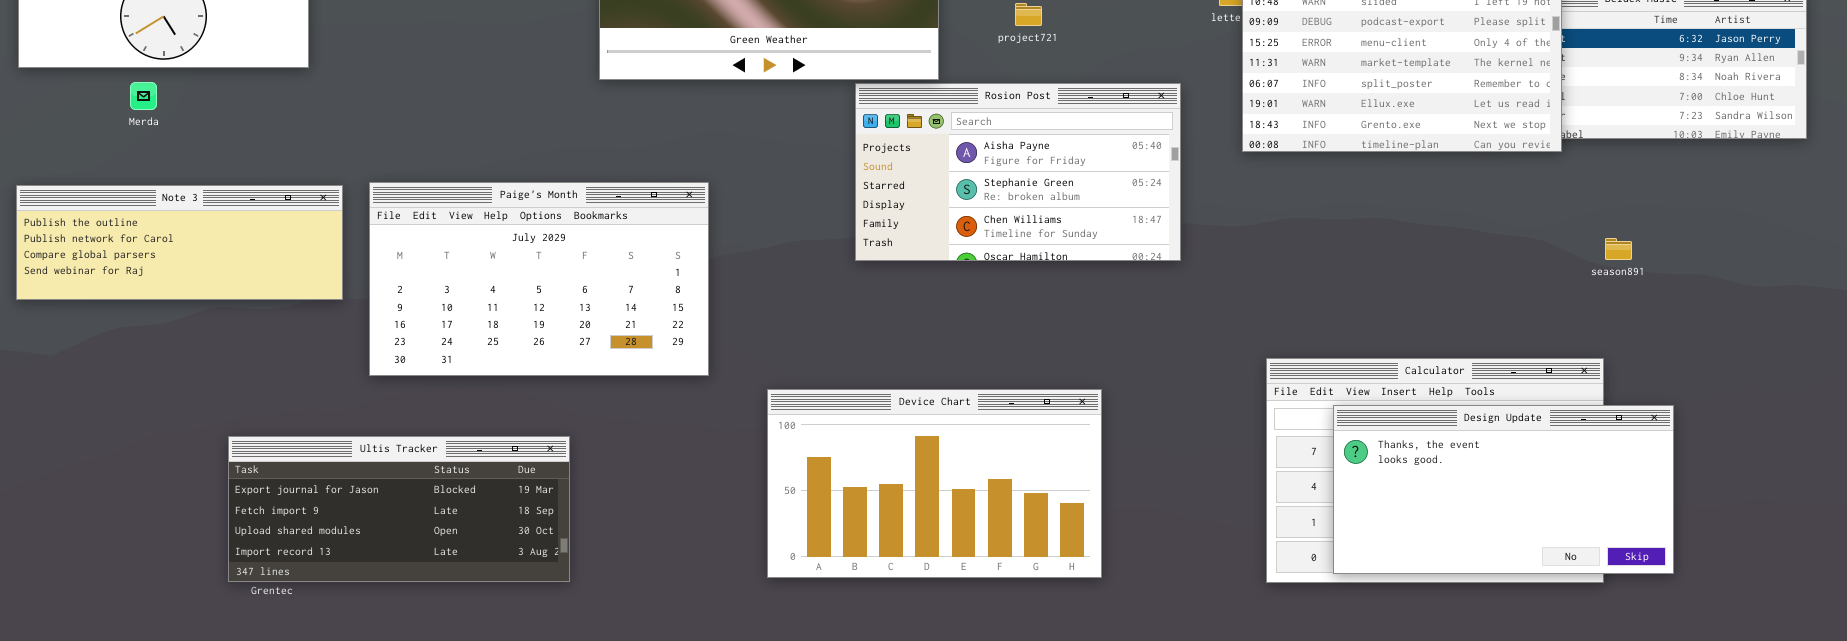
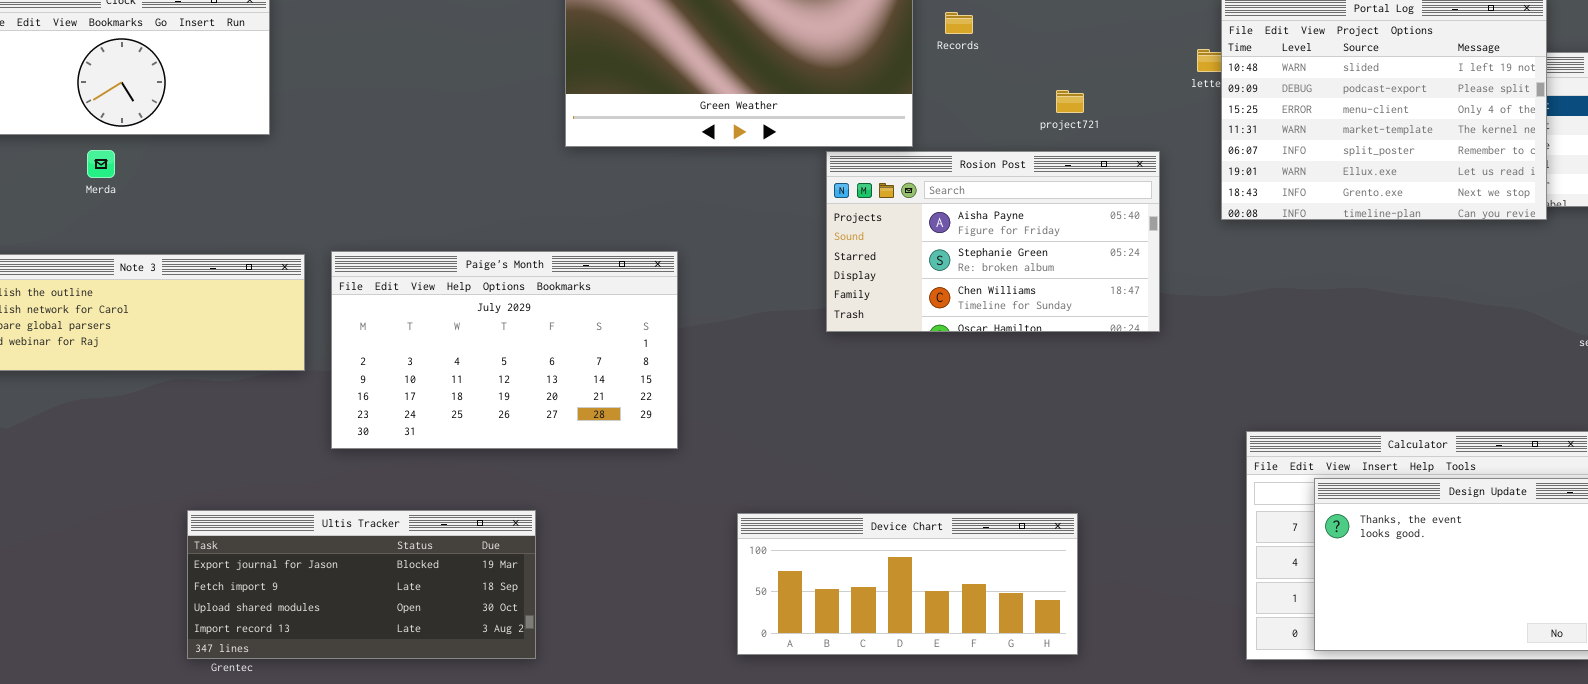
project721: [1015,3,1042,26] -> [1056,90,1084,113], moved
Device Chart: [767,389,1102,578] -> [737,513,1078,655], resized

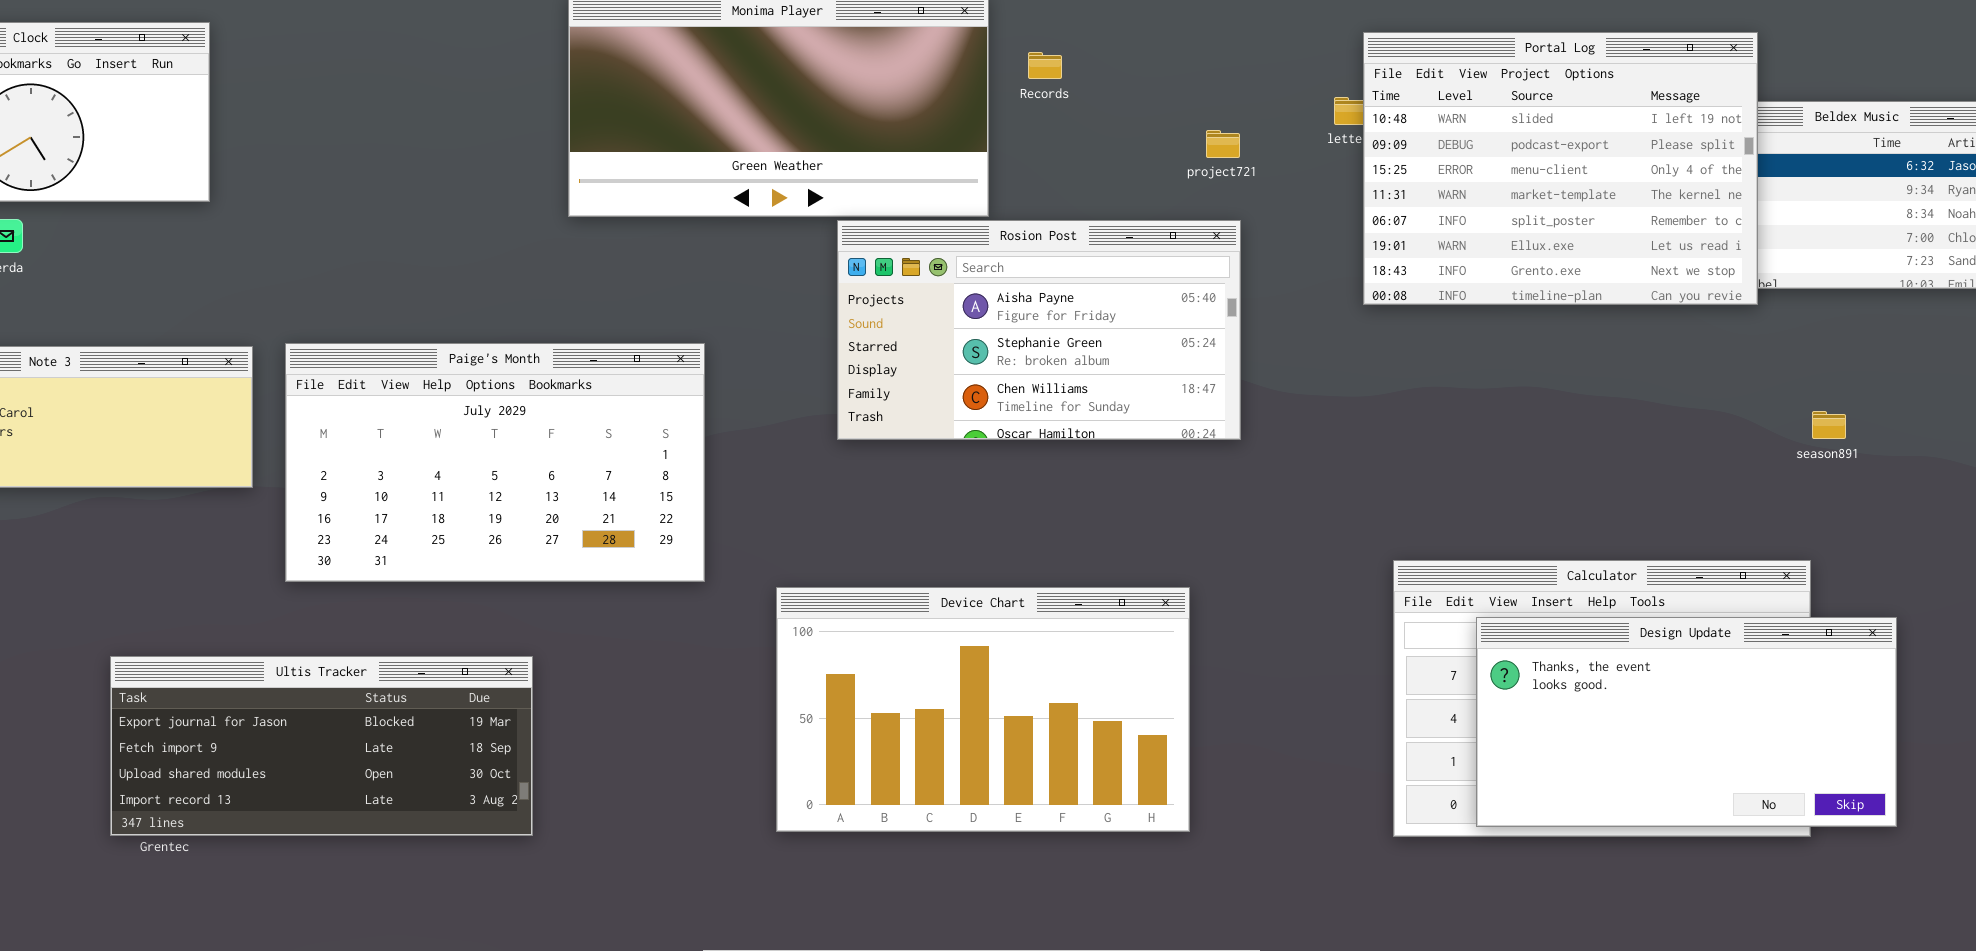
project721: [1056,90,1084,113] -> [1206,130,1240,158], moved
Rosion Post: [826,151,1160,332] -> [837,220,1241,440], moved
Device Chart: [737,513,1078,655] -> [776,587,1190,832], resized

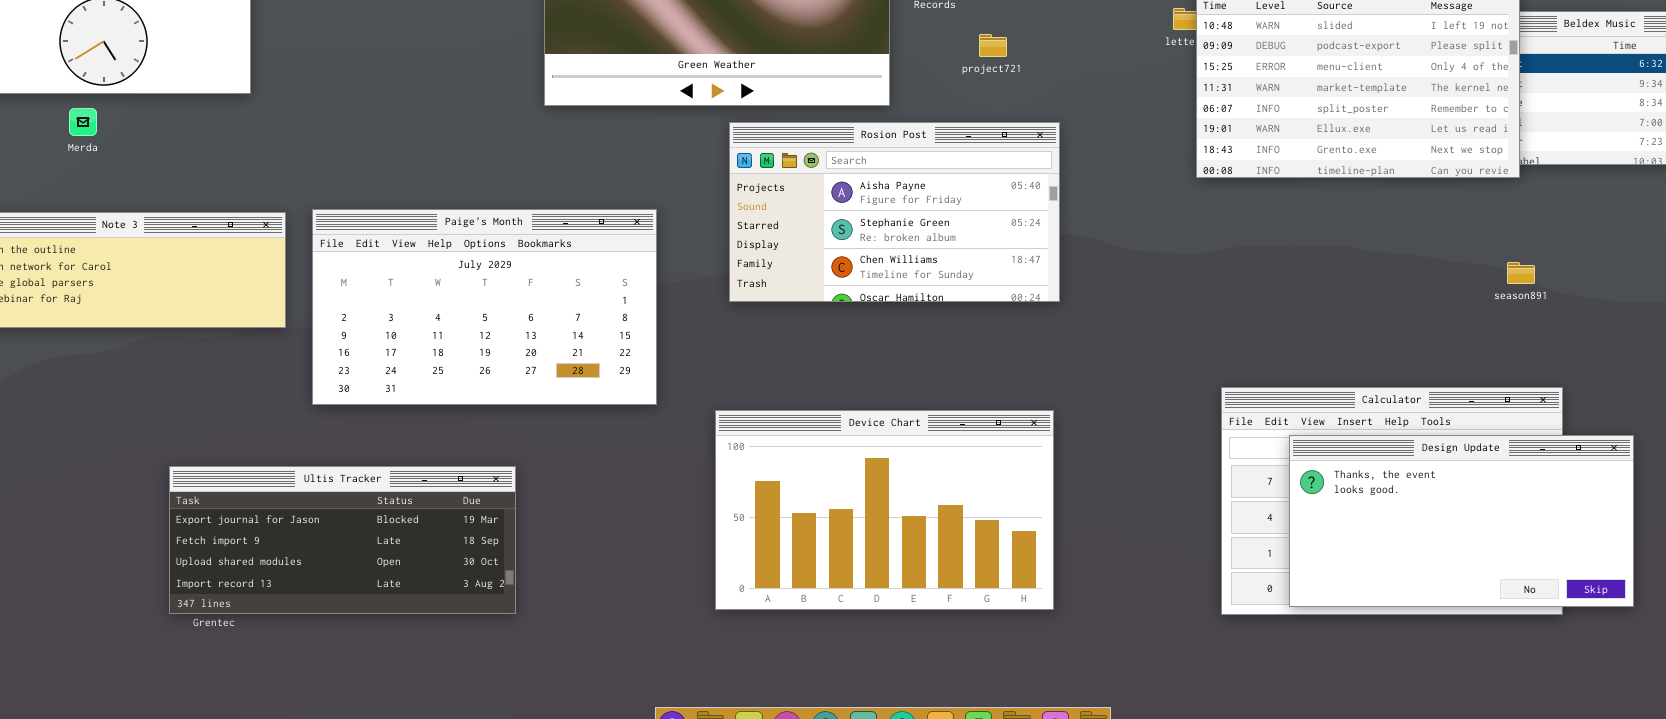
project721: [1206,130,1240,158] -> [979,34,1007,57], moved
Rosion Post: [837,220,1241,440] -> [729,122,1060,302], moved
season891: [1812,411,1846,439] -> [1507,262,1535,284], moved

